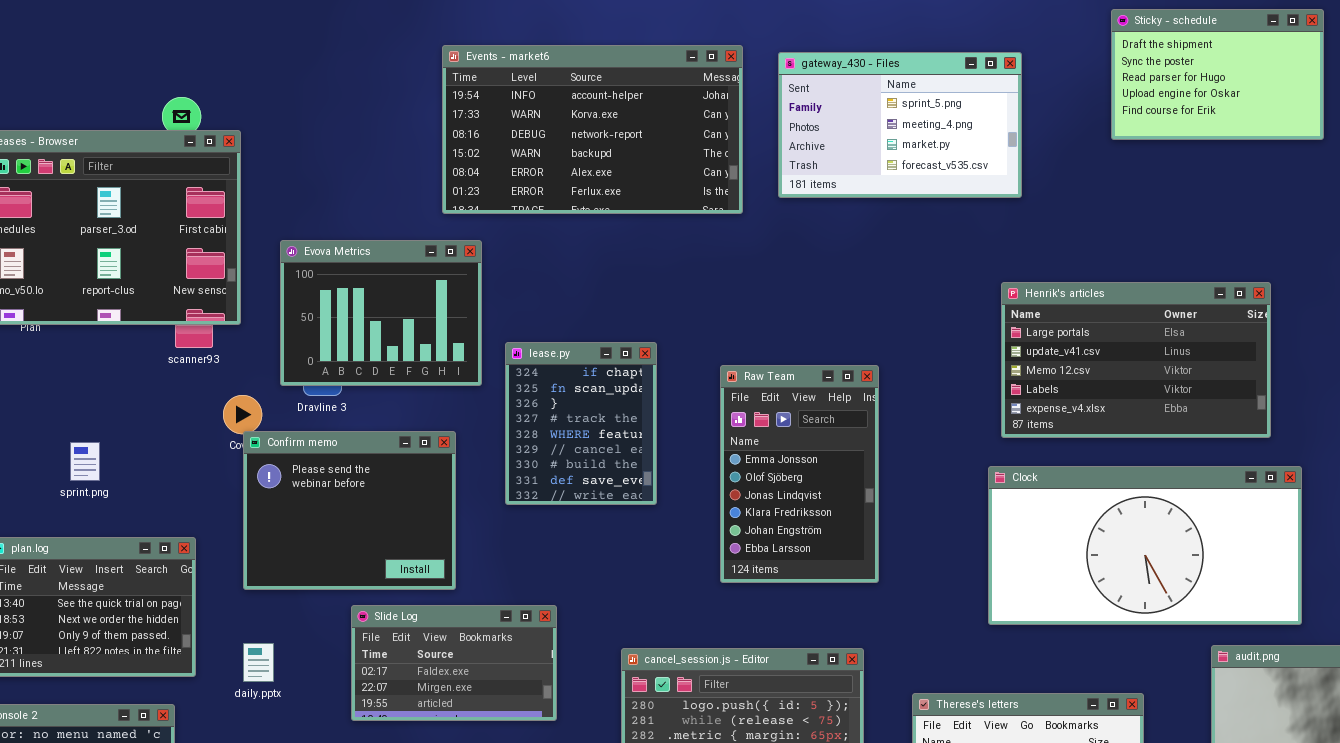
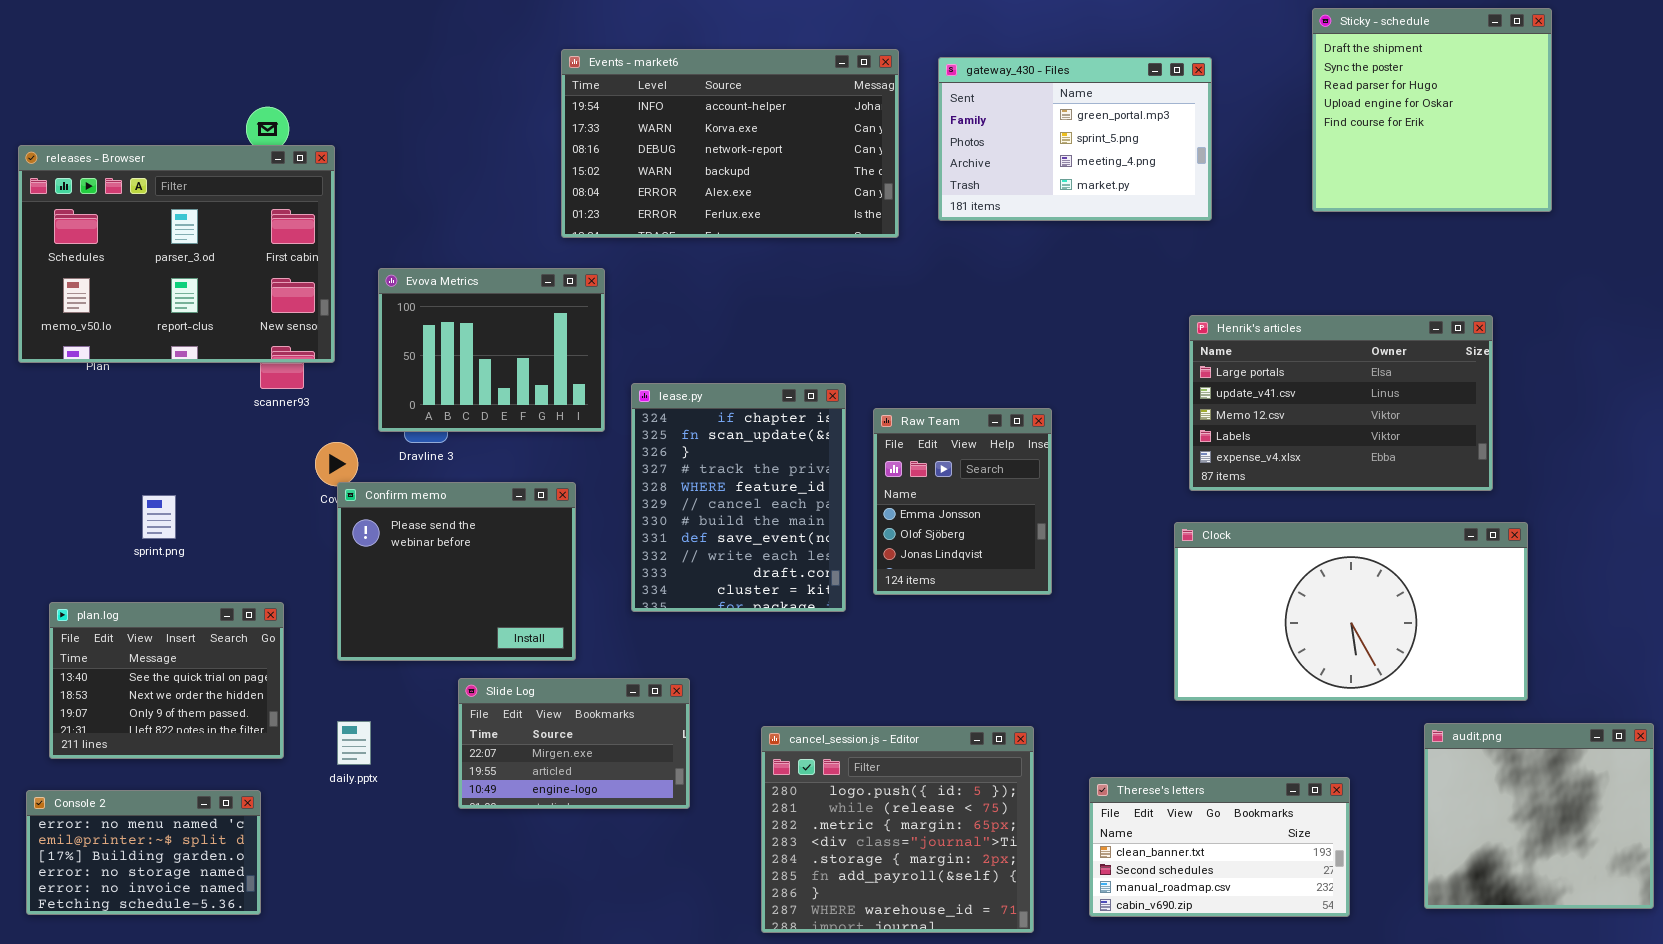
Sticky - schedule: [1111,9,1324,140] -> [1312,8,1552,212], resized
gateway_430 - Files: [778,52,1022,198] -> [938,57,1212,221], scrolled up 1 row
lease.py: [505,342,657,505] -> [631,383,846,612], resized
Raw Team: [720,365,879,583] -> [873,408,1052,595], resized
Slide Log: [351,605,557,721] -> [458,678,690,809], scrolled down 1 row

